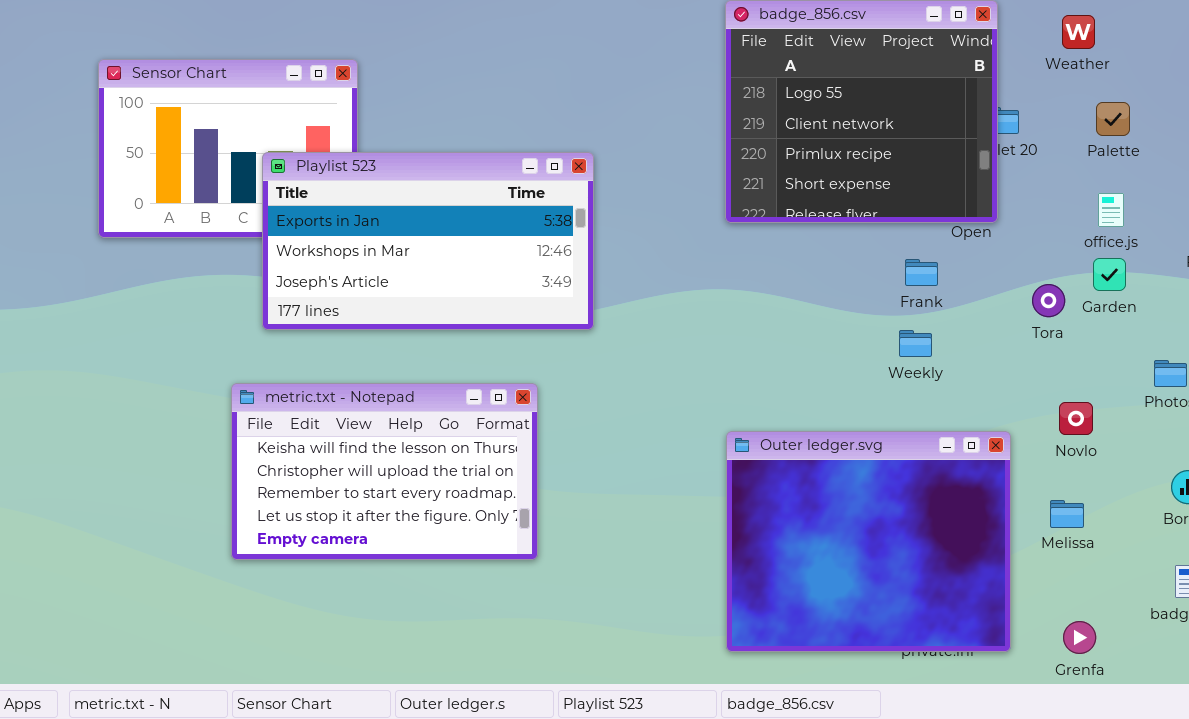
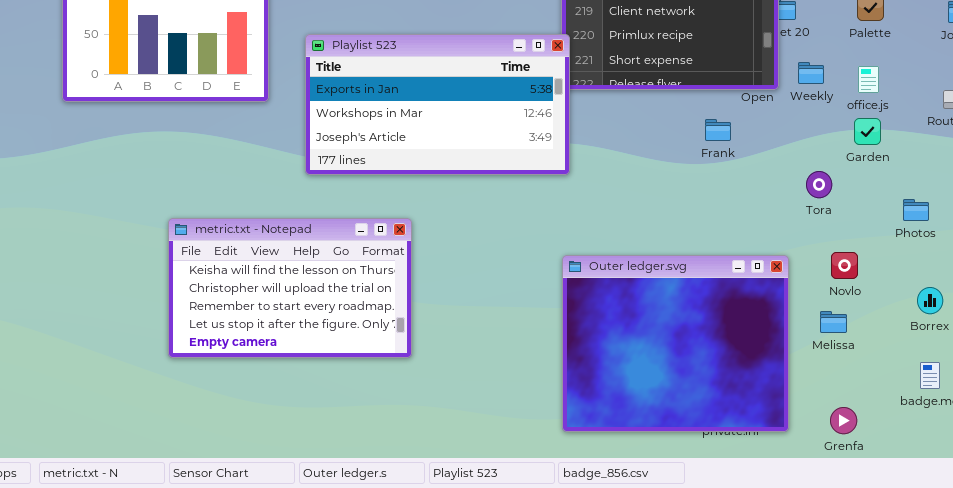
Playlist 523: [262,152,594,330] -> [305,34,570,175], moved
Tora: [1032,284,1065,317] -> [806,171,832,198], moved
Weekly: [899,330,932,357] -> [798,62,824,84], moved
Novlo: [1059,402,1093,435] -> [831,252,858,279], moved

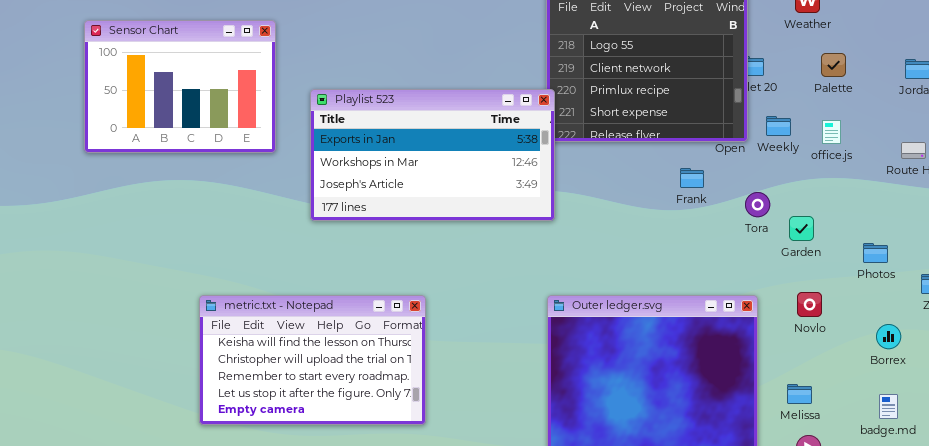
Garden: [854,118,881,145] -> [789,216,814,241], moved
Tora: [806,171,832,198] -> [745,192,770,217], moved
metric.txt - Notepad: [168,218,412,358] -> [199,295,426,425], moved
Melissa: [820,311,847,333] -> [787,384,812,404], moved

